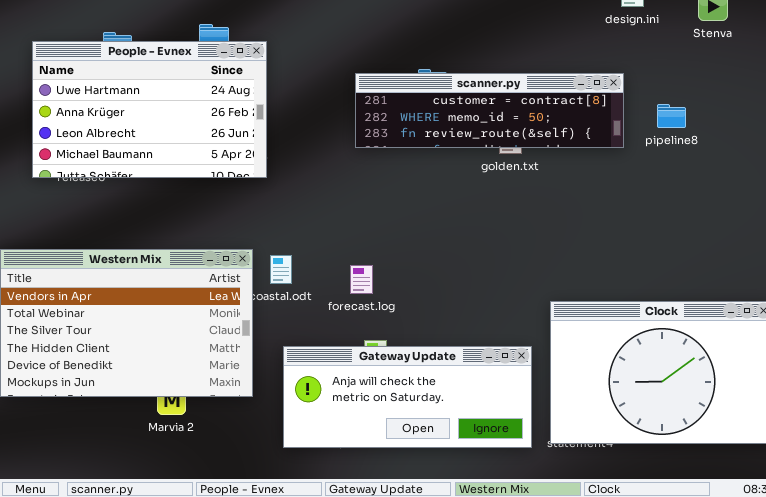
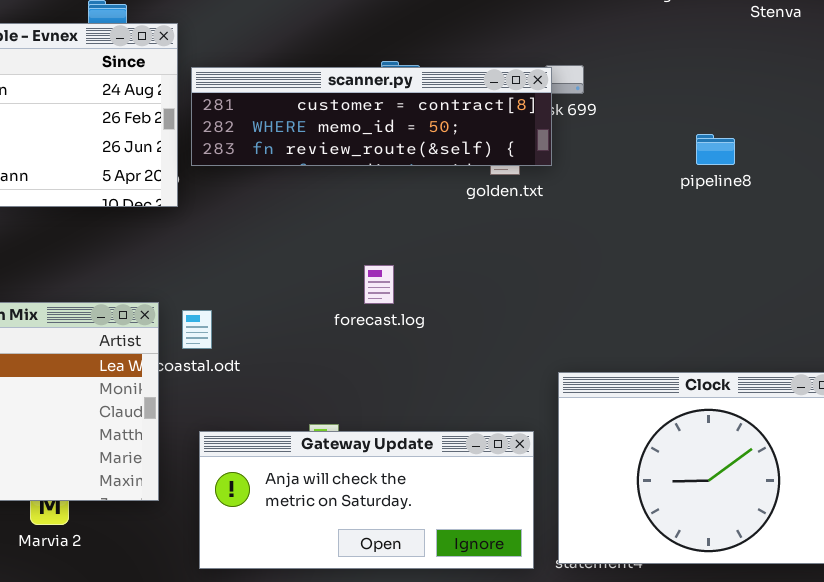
scanner.py: [355,73,624,148] -> [191,67,552,166], moved
pipeline8: [657,104,686,128] -> [696,134,735,165], moved
forecast.log: [350,265,373,294] -> [364,265,394,304], moved

